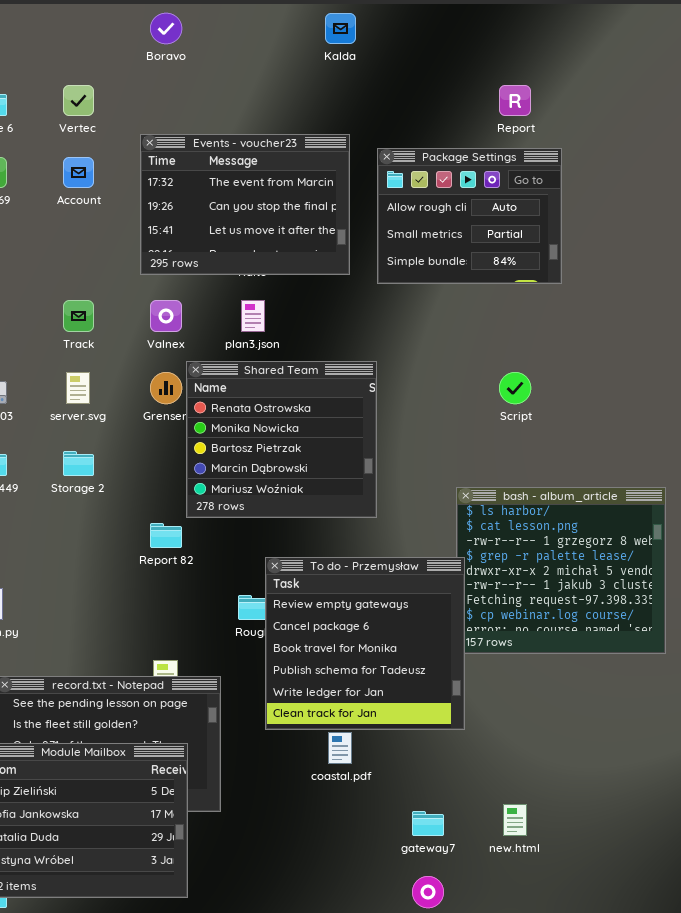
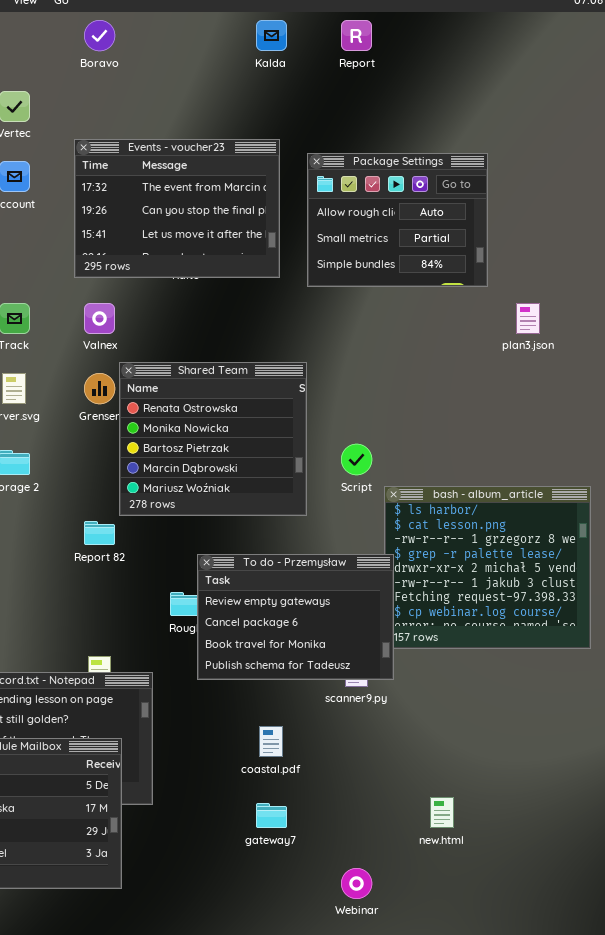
Report: [499,85,531,116] -> [341,20,372,51], moved
plan3.json: [241,300,265,332] -> [516,303,540,334], moved
Script: [499,372,531,404] -> [341,444,372,475], moved
To do - Przemysław: [265,557,465,730] -> [197,554,394,680], resized
gateway7: [412,811,444,836] -> [256,803,287,828], moved

